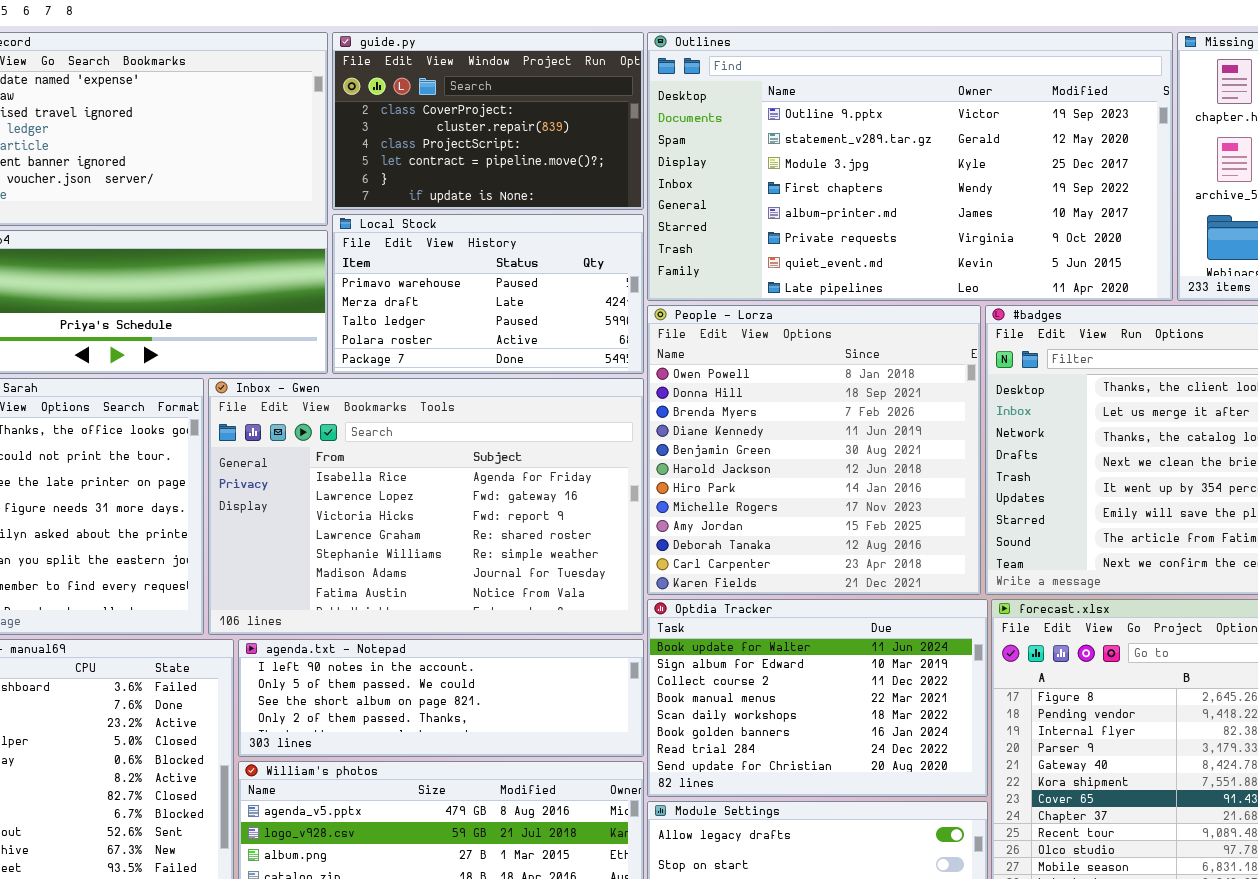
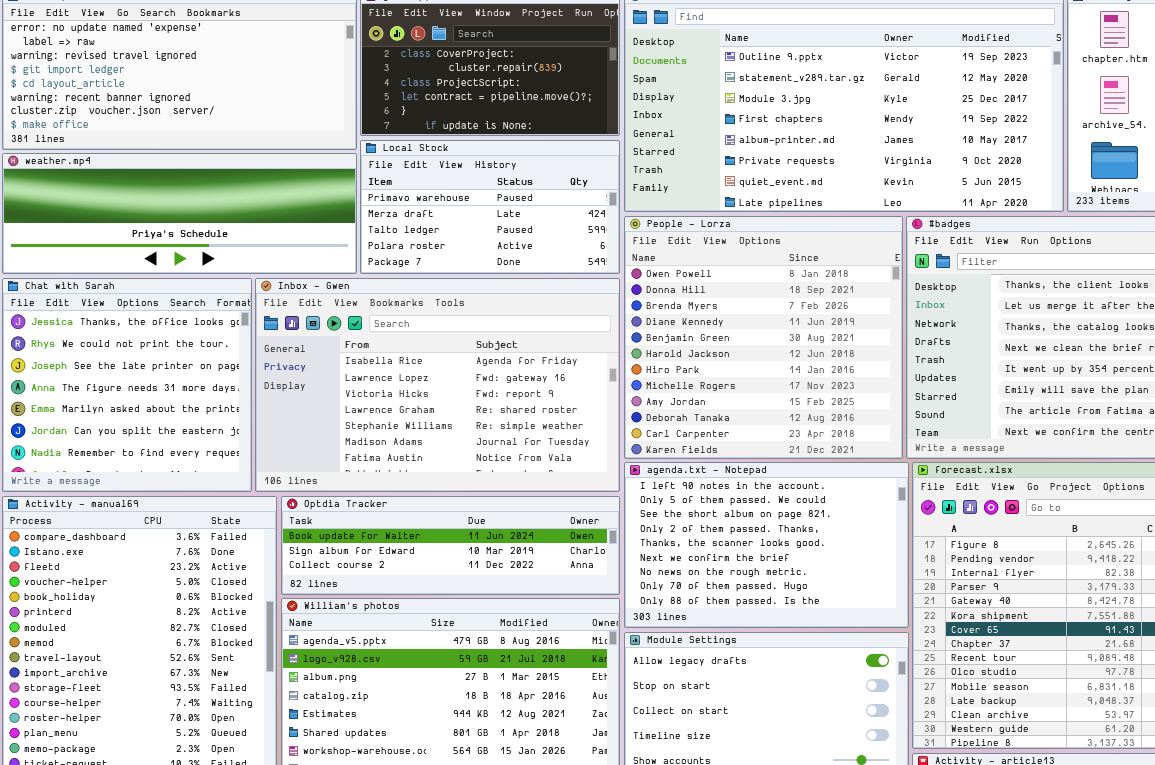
Optdia Tracker: [647,599,988,797] -> [281,496,620,595], moved, resized
agenda.txt - Notepad: [238,639,644,757] -> [624,462,909,628], moved, resized

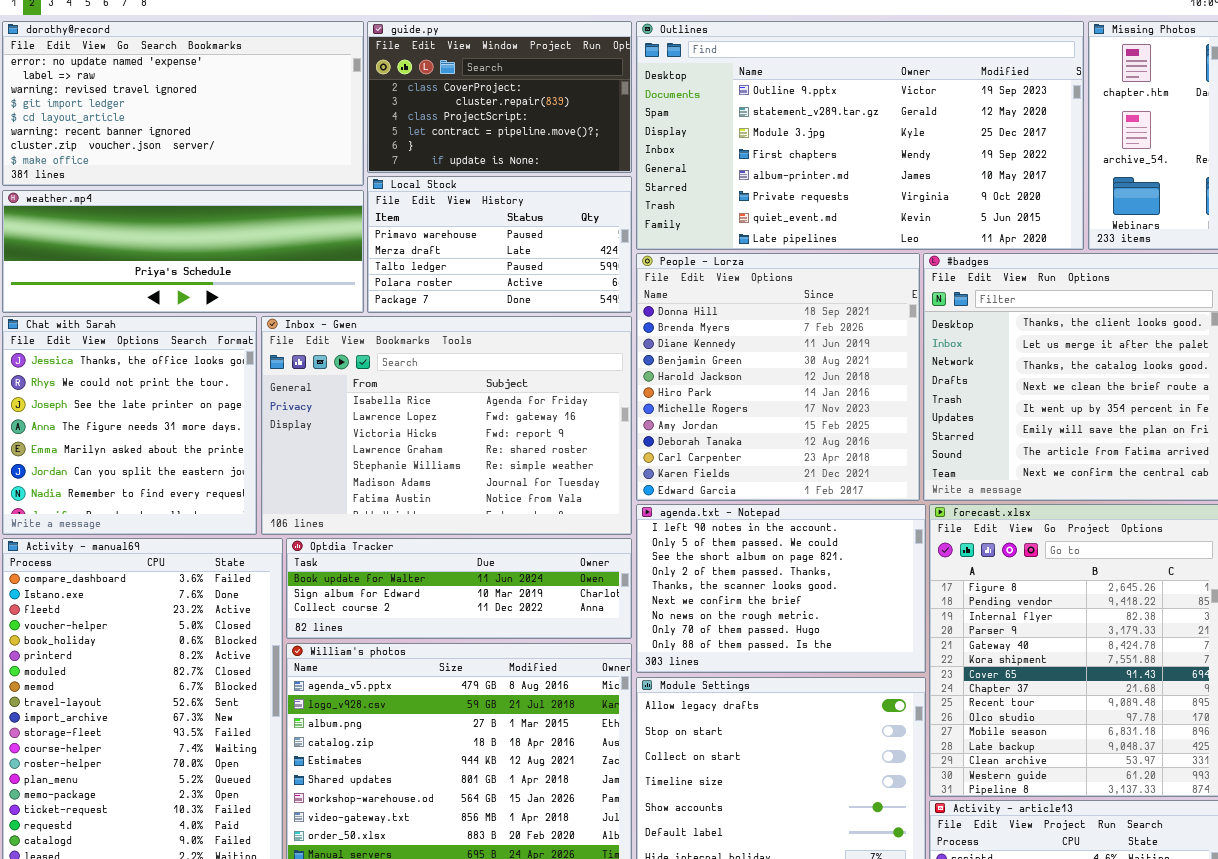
People - Lorza: [624,216,903,459] -> [636,253,920,501], scrolled down 1 row

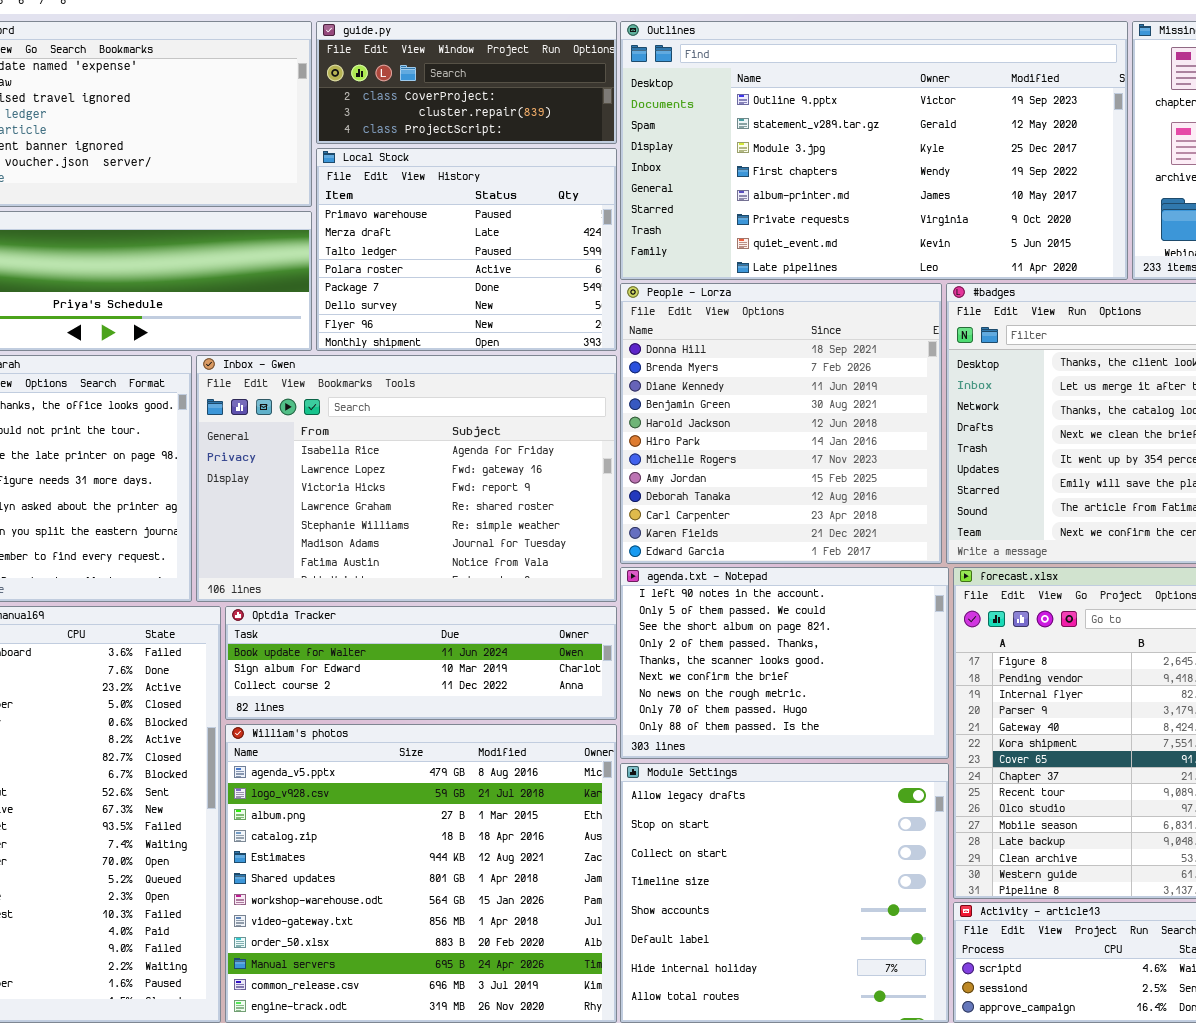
guide.py: [367,21,632,173] -> [316,21,617,144], resized
Local Stock: [367,176,632,313] -> [316,148,617,351], resized

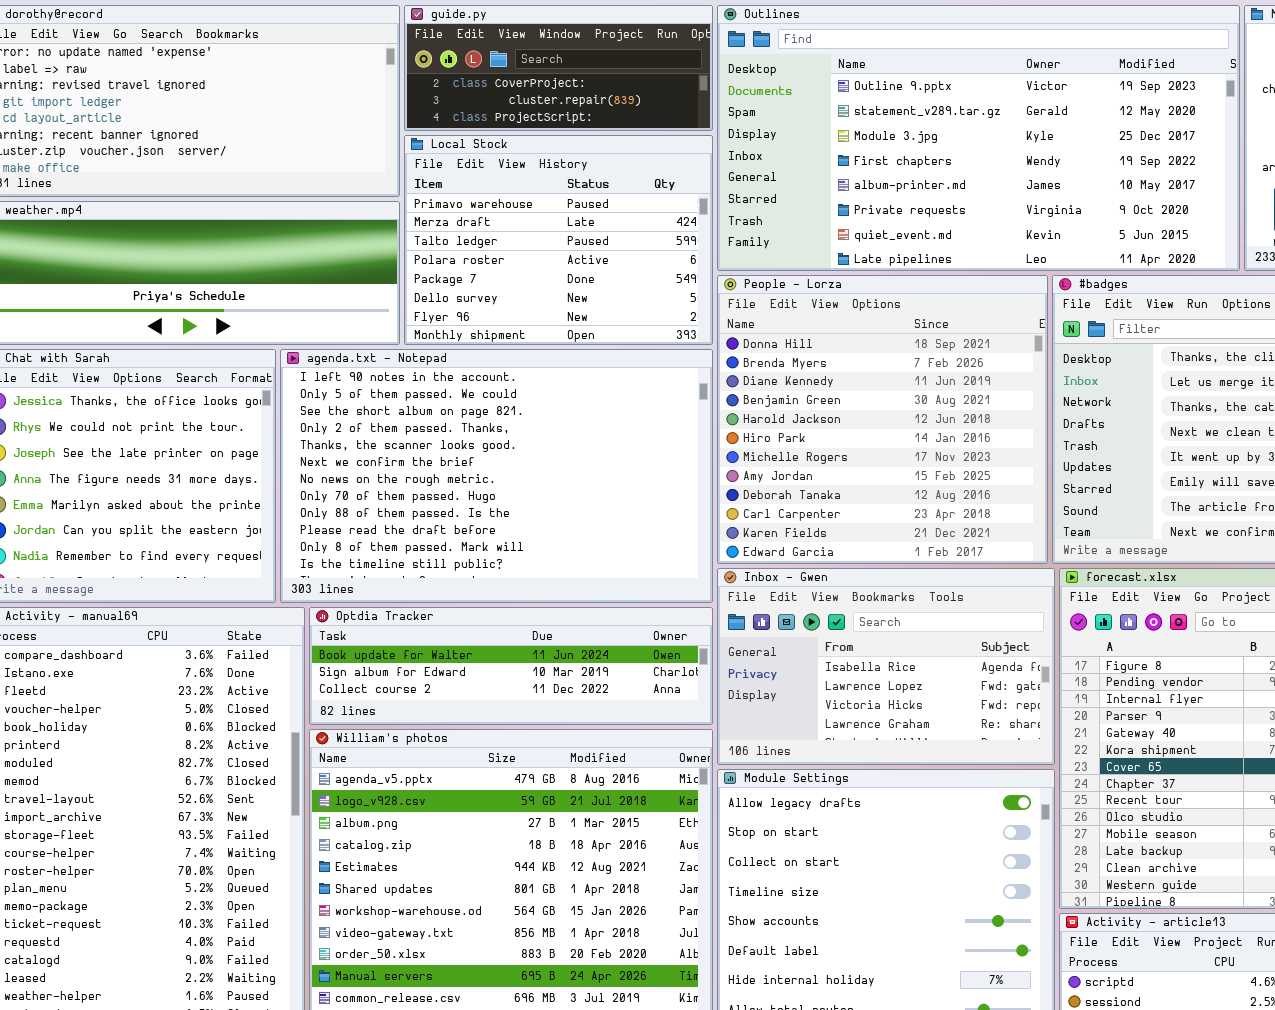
Inbox - Gwen: [196,355,617,602] -> [717,568,1055,765], moved, resized
agenda.txt - Notepad: [620,567,949,759] -> [280,349,713,603], moved, resized

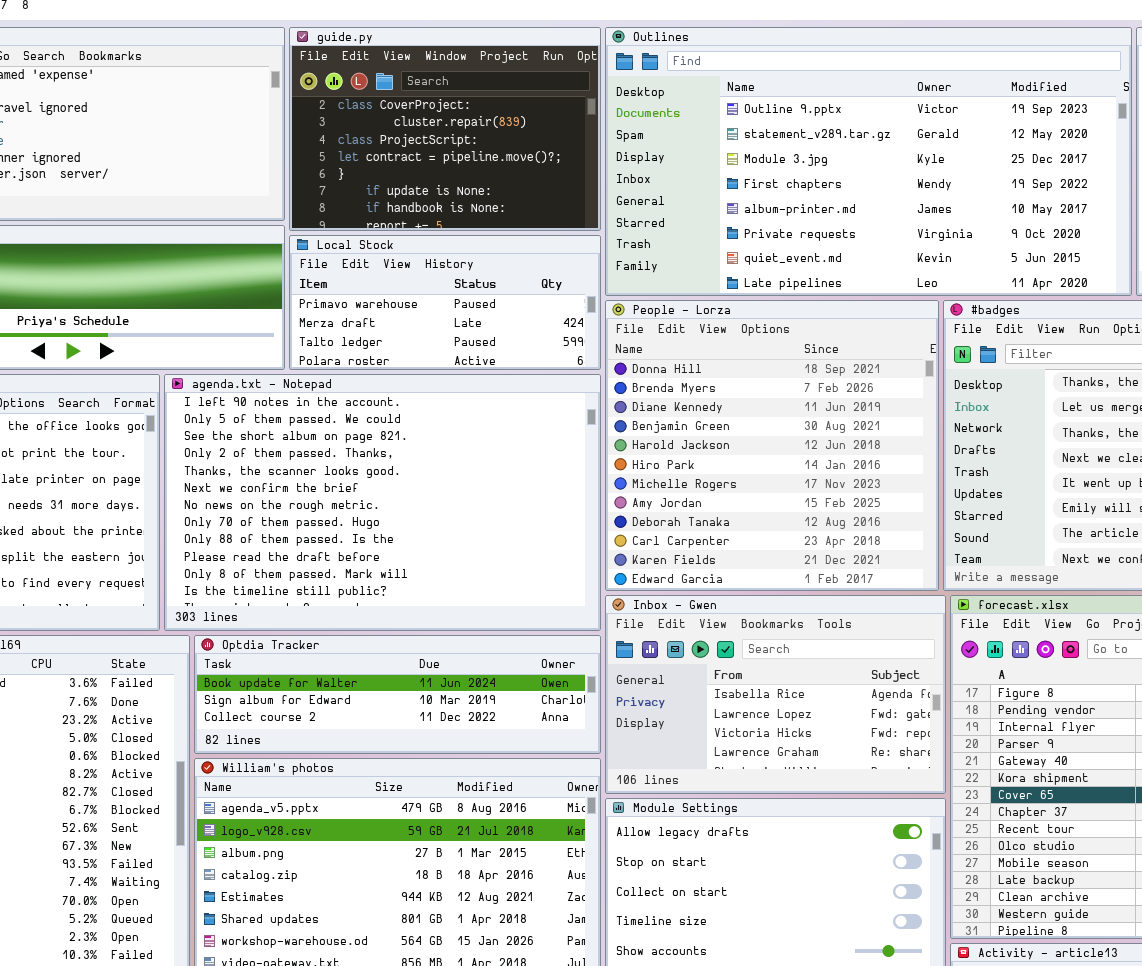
guide.py: [404,5,713,131] -> [289,27,601,231], resized
Local Stock: [404,135,713,345] -> [289,235,601,370], resized

